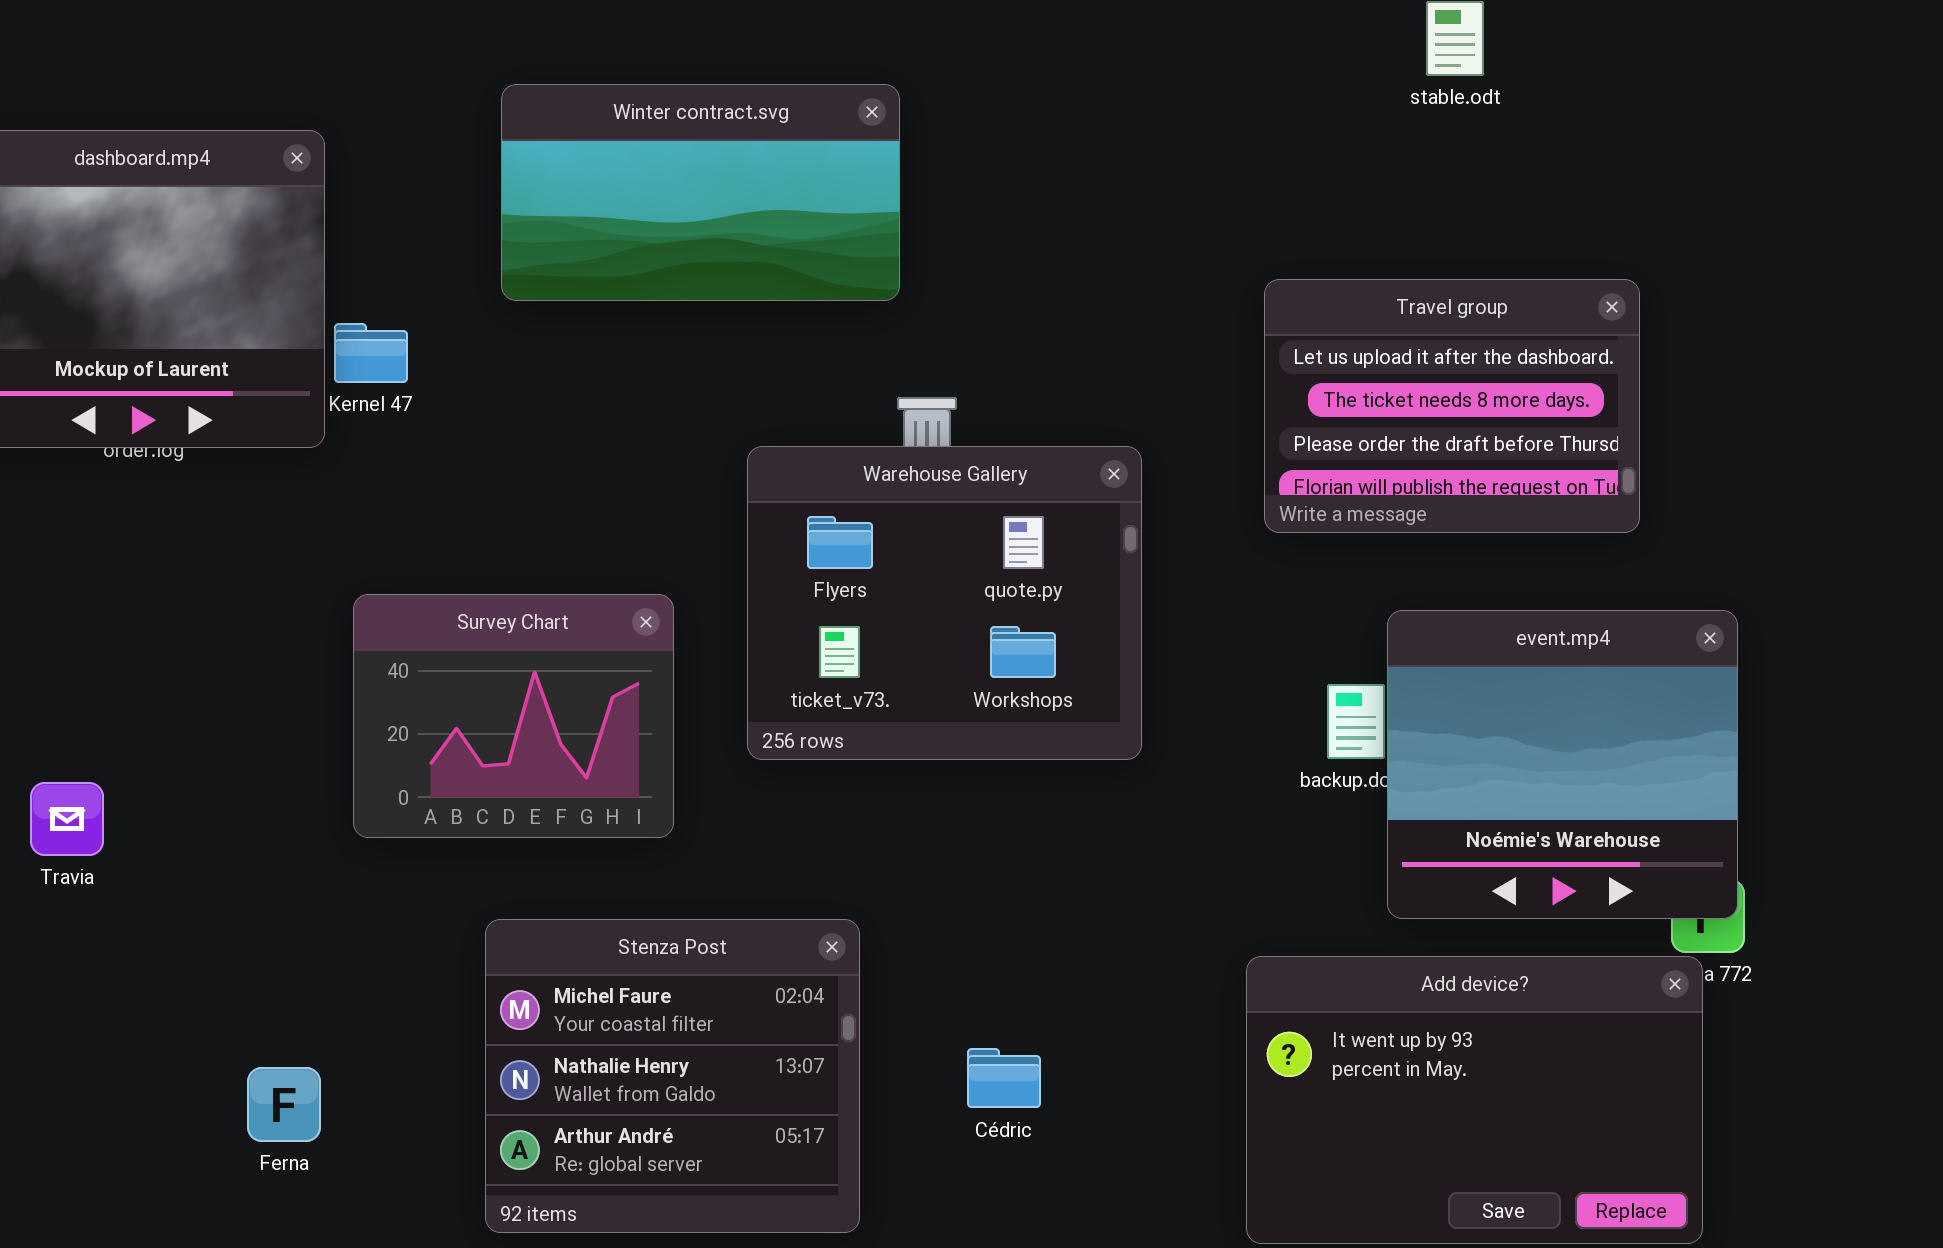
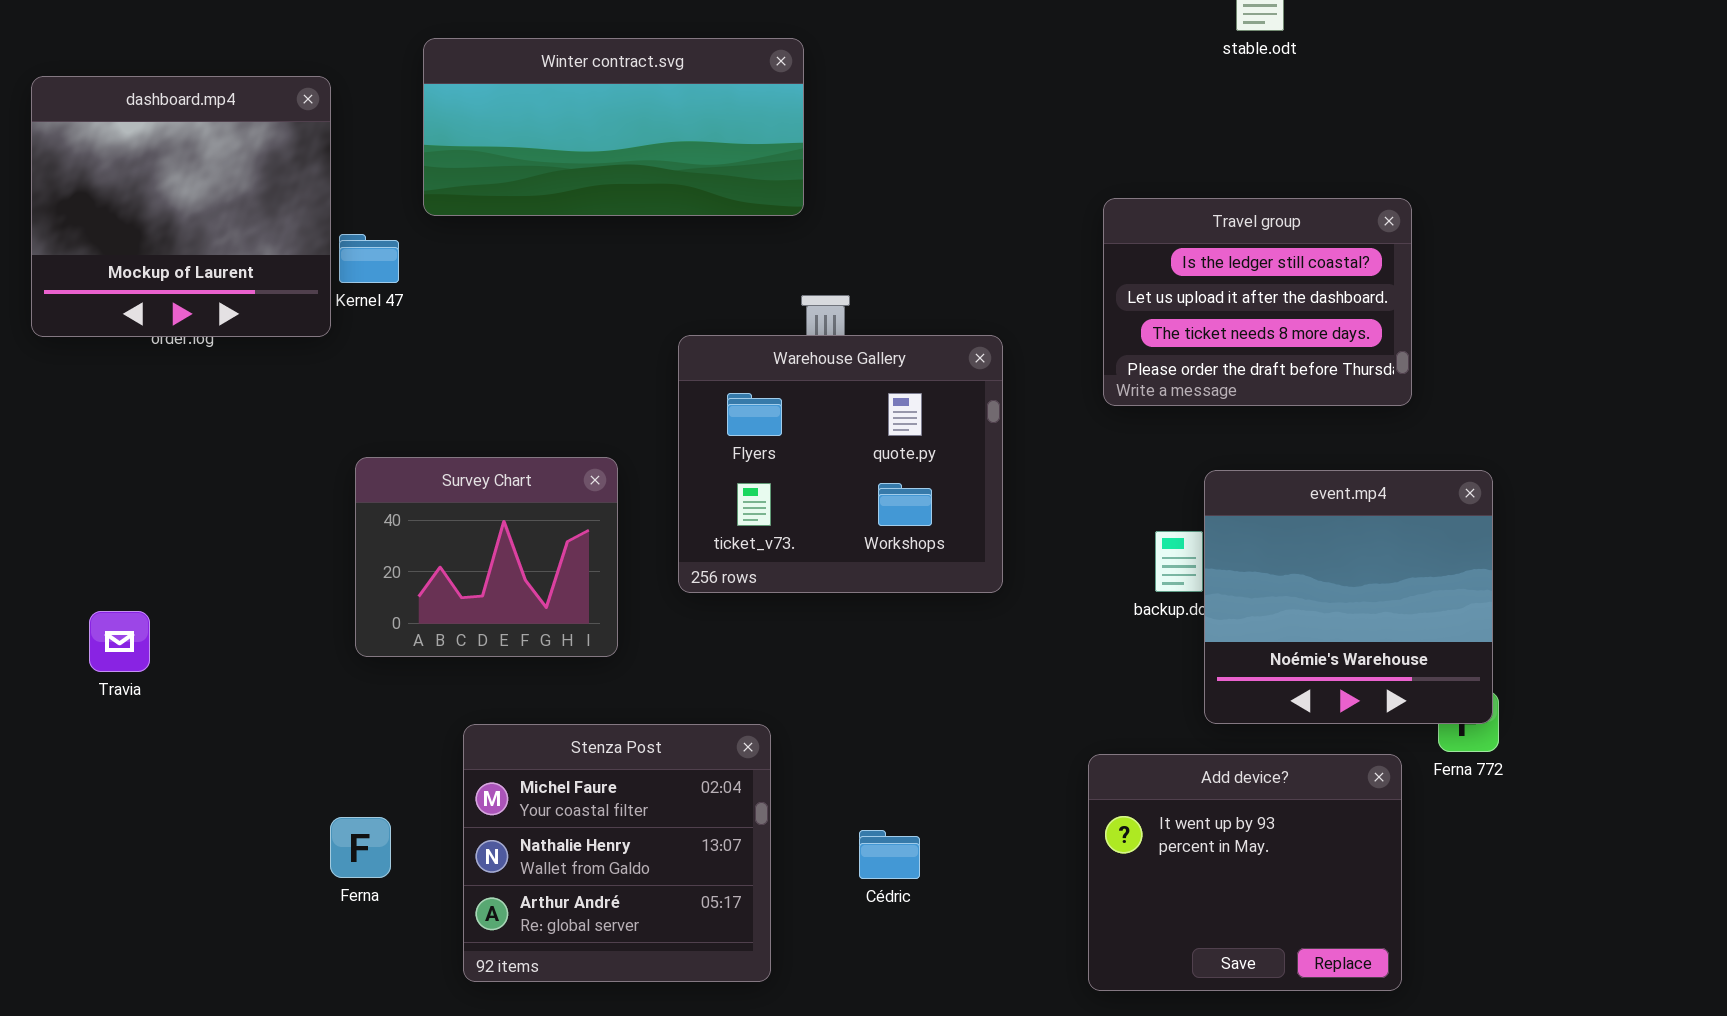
Winter contract.svg: [501,84,900,301] -> [423,38,804,216], resized
Travel group: [1264,279,1640,533] -> [1103,198,1412,406], scrolled up 1 row
Add device?: [1246,956,1703,1244] -> [1088,754,1402,991], resized
Ferna: [247,1067,321,1142] -> [330,817,391,878], moved

